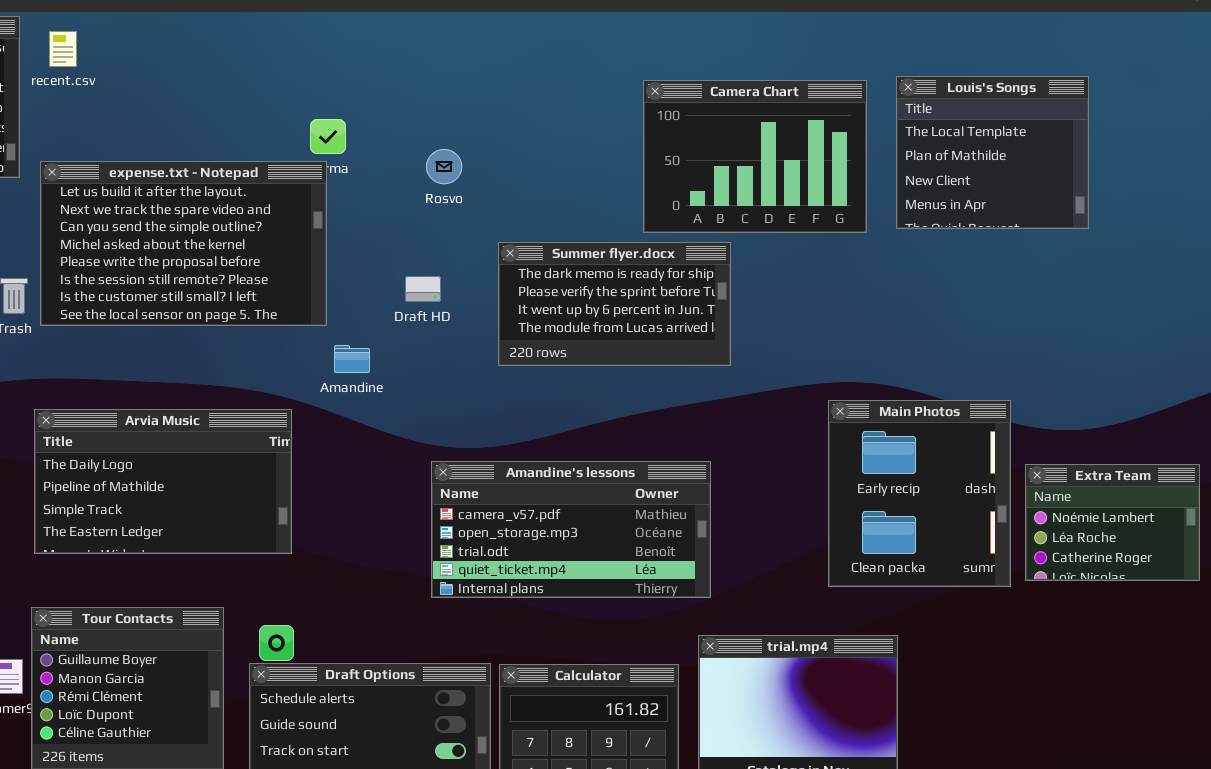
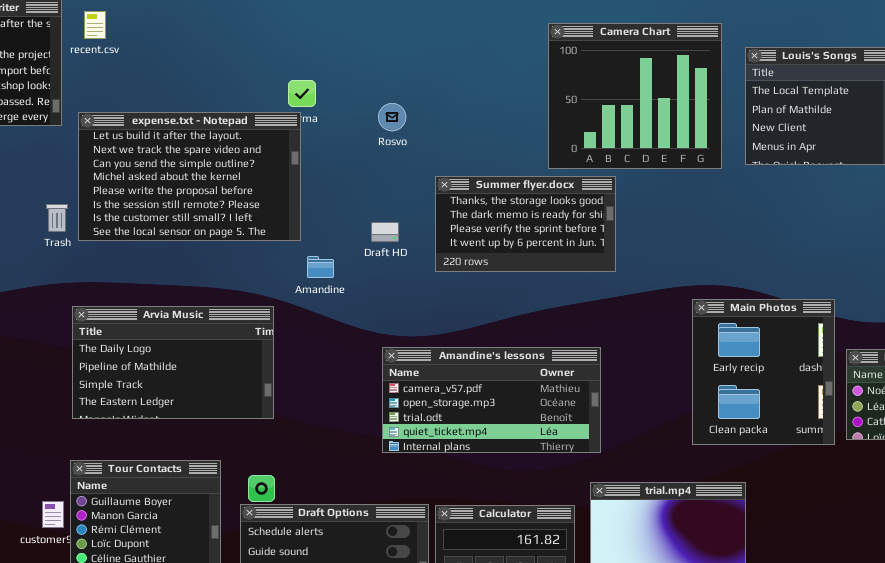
Camera Chart: [643,80,867,233] -> [548,23,722,169], resized
Summer flyer.docx: [498,242,731,366] -> [435,176,616,272], scrolled up 1 row
Draft HD: [405,276,441,302] -> [371,222,399,242], moved

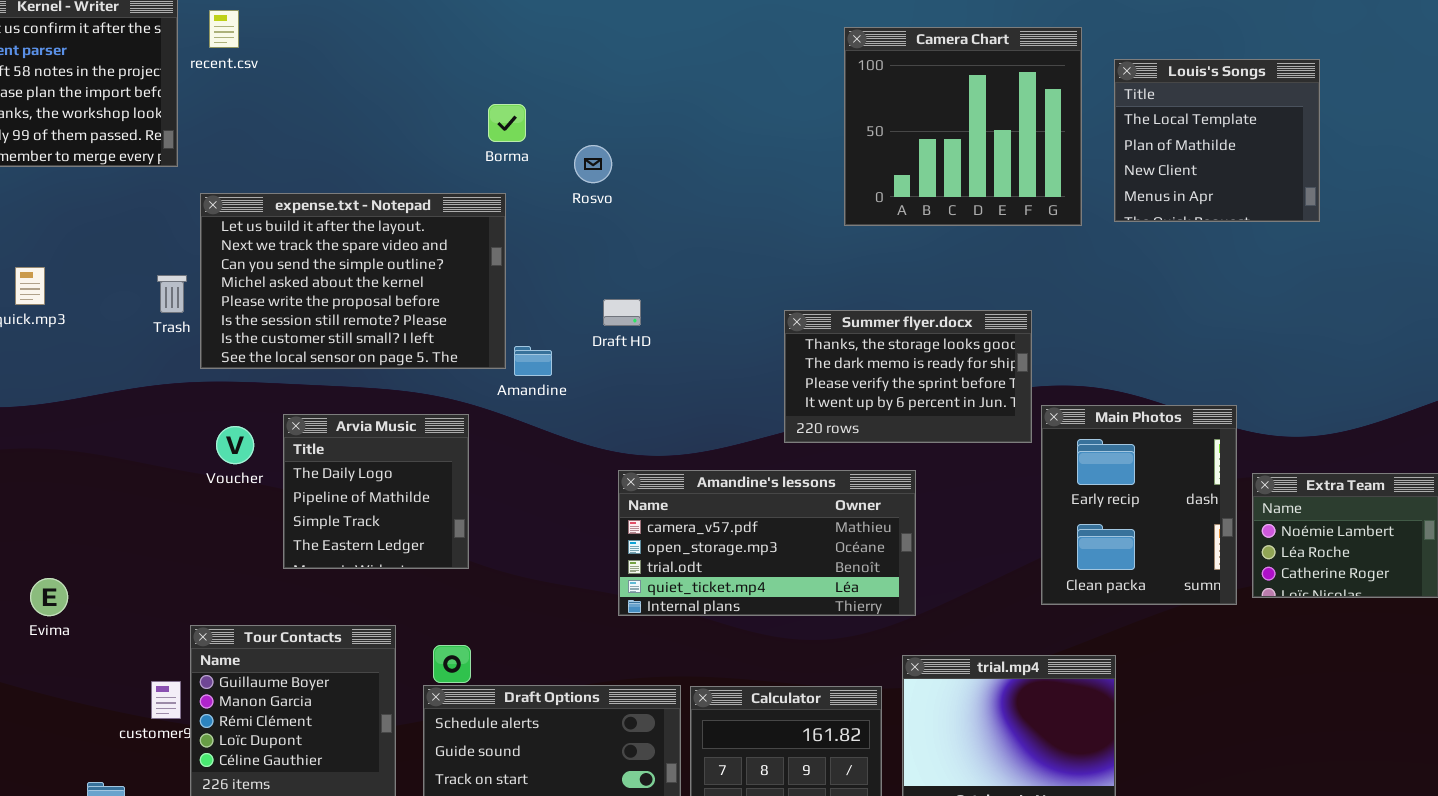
Rosvo: [378,103,406,131] -> [574,145,612,183], moved
expense.txt - Notepad: [78,112,301,241] -> [200,193,506,369], moved
Summer flyer.docx: [435,176,616,272] -> [784,310,1032,443], moved
Arvia Music: [72,306,274,419] -> [283,414,469,569], resized

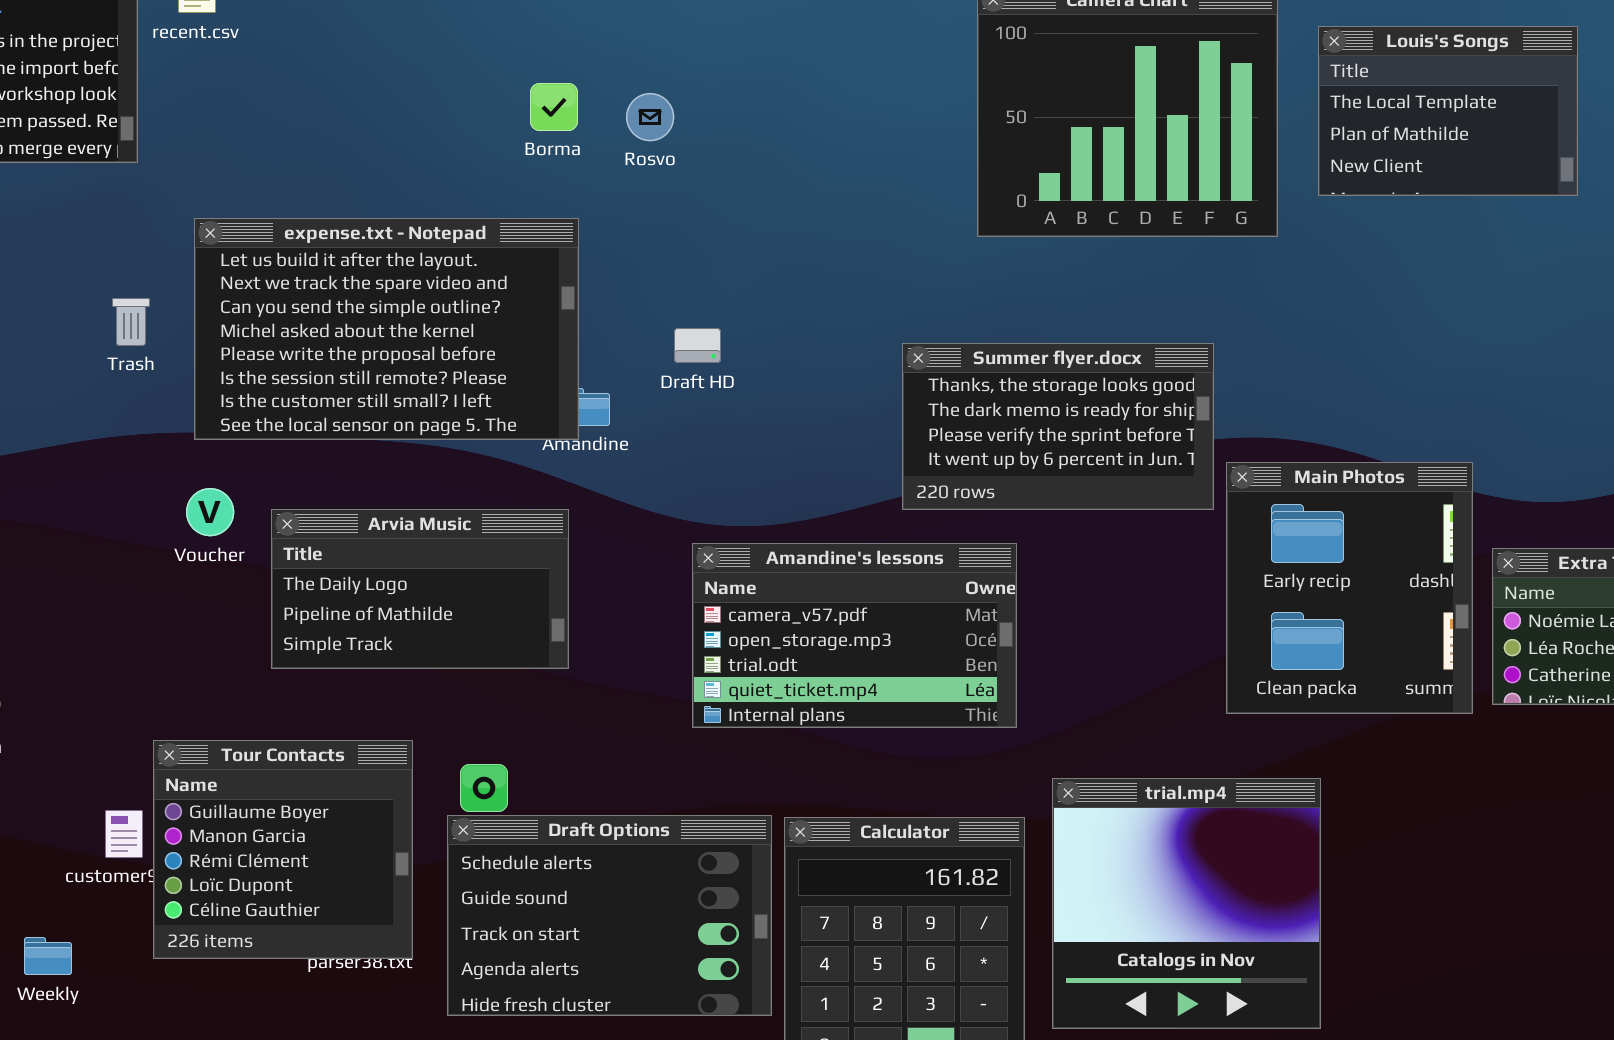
Louis's Songs: [1114,59,1320,222] -> [1318,26,1578,196], resized
Rosvo: [574,145,612,183] -> [626,93,674,141], moved
expense.txt - Notepad: [200,193,506,369] -> [194,218,579,440], moved
Arvia Music: [283,414,469,569] -> [271,509,569,669], resized
Amandine's lessons: [618,470,916,616] -> [692,543,1017,728], resized

